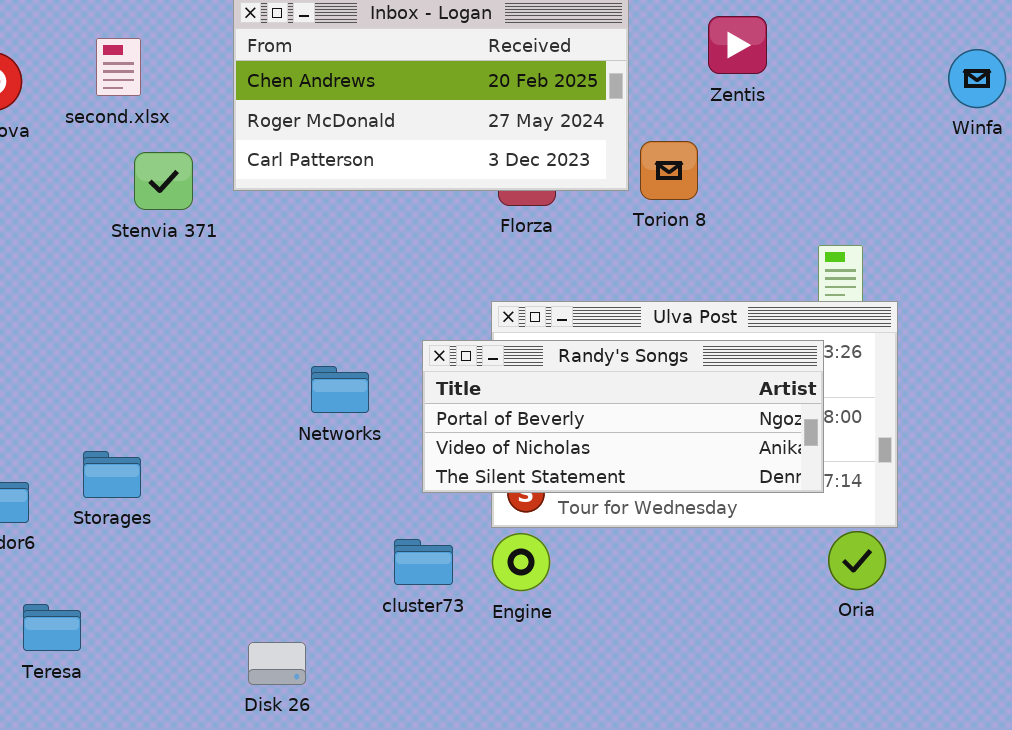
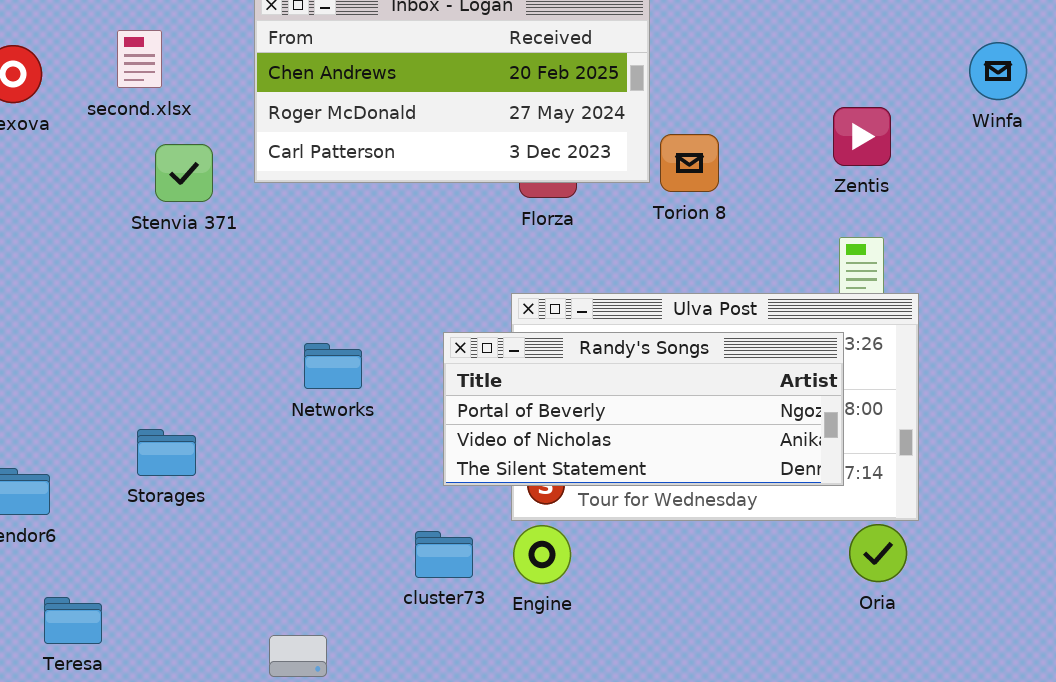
Zentis: [708,16,767,74] -> [833,107,891,166], moved
Networks: [311,366,369,413] -> [304,343,362,389], moved
Storages: [83,451,141,498] -> [137,429,196,476], moved

